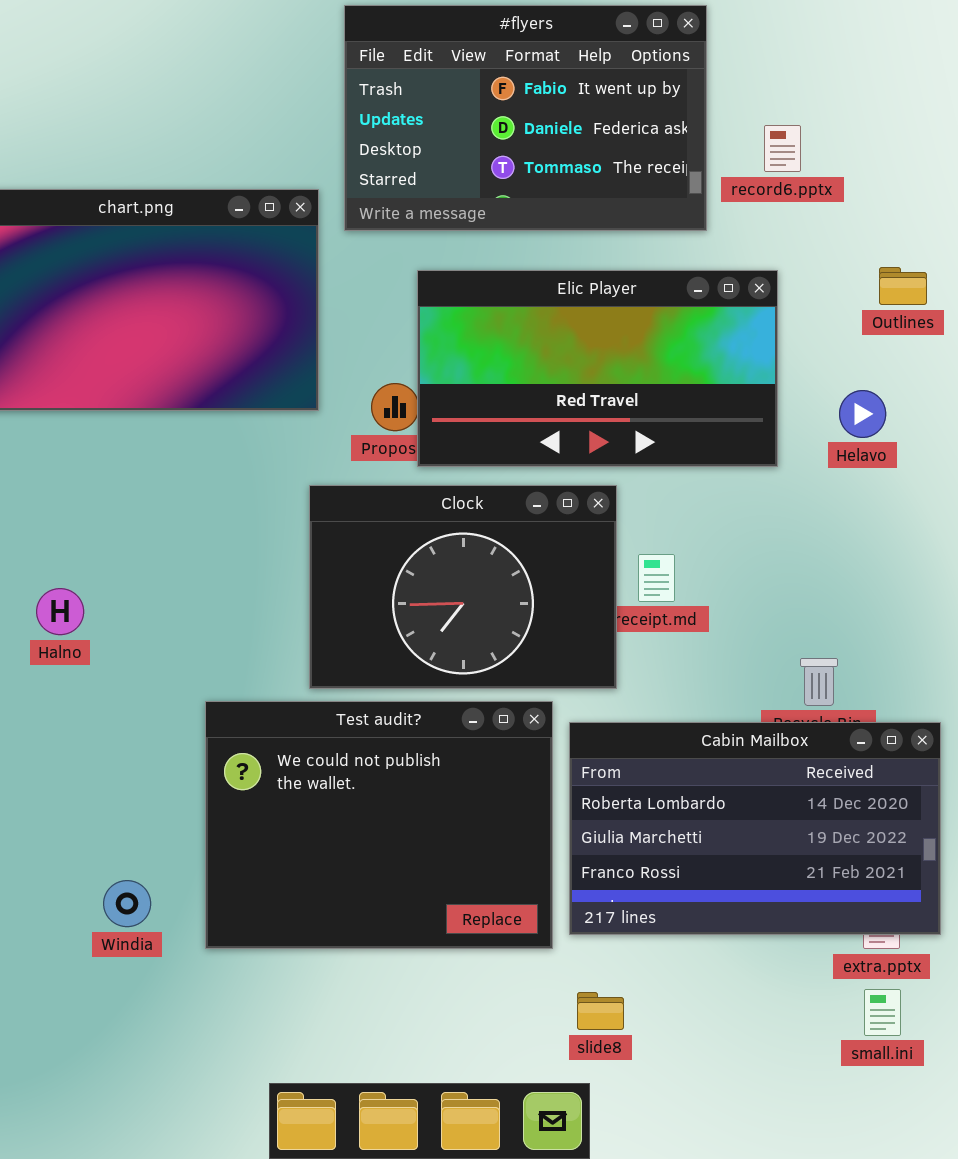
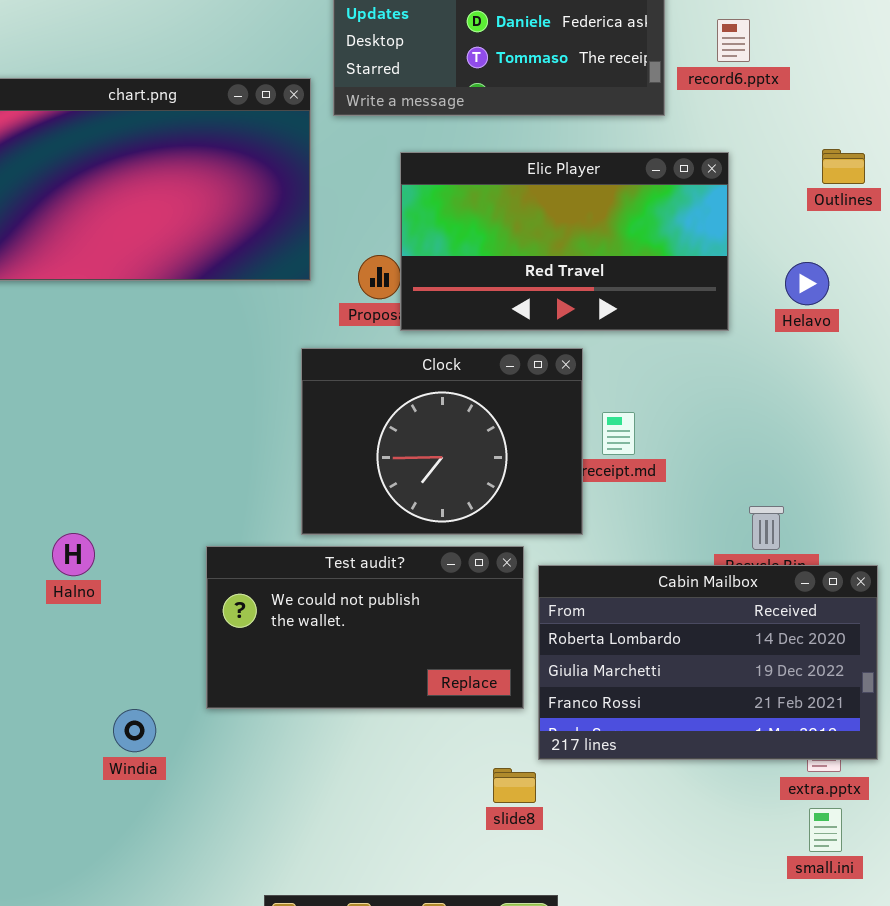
Halno: [36,588,84,635] -> [52,533,95,576], moved
Test audit?: [205,701,553,949] -> [206,546,524,709], resized
slide8: [577,992,624,1030] -> [493,768,536,803], moved

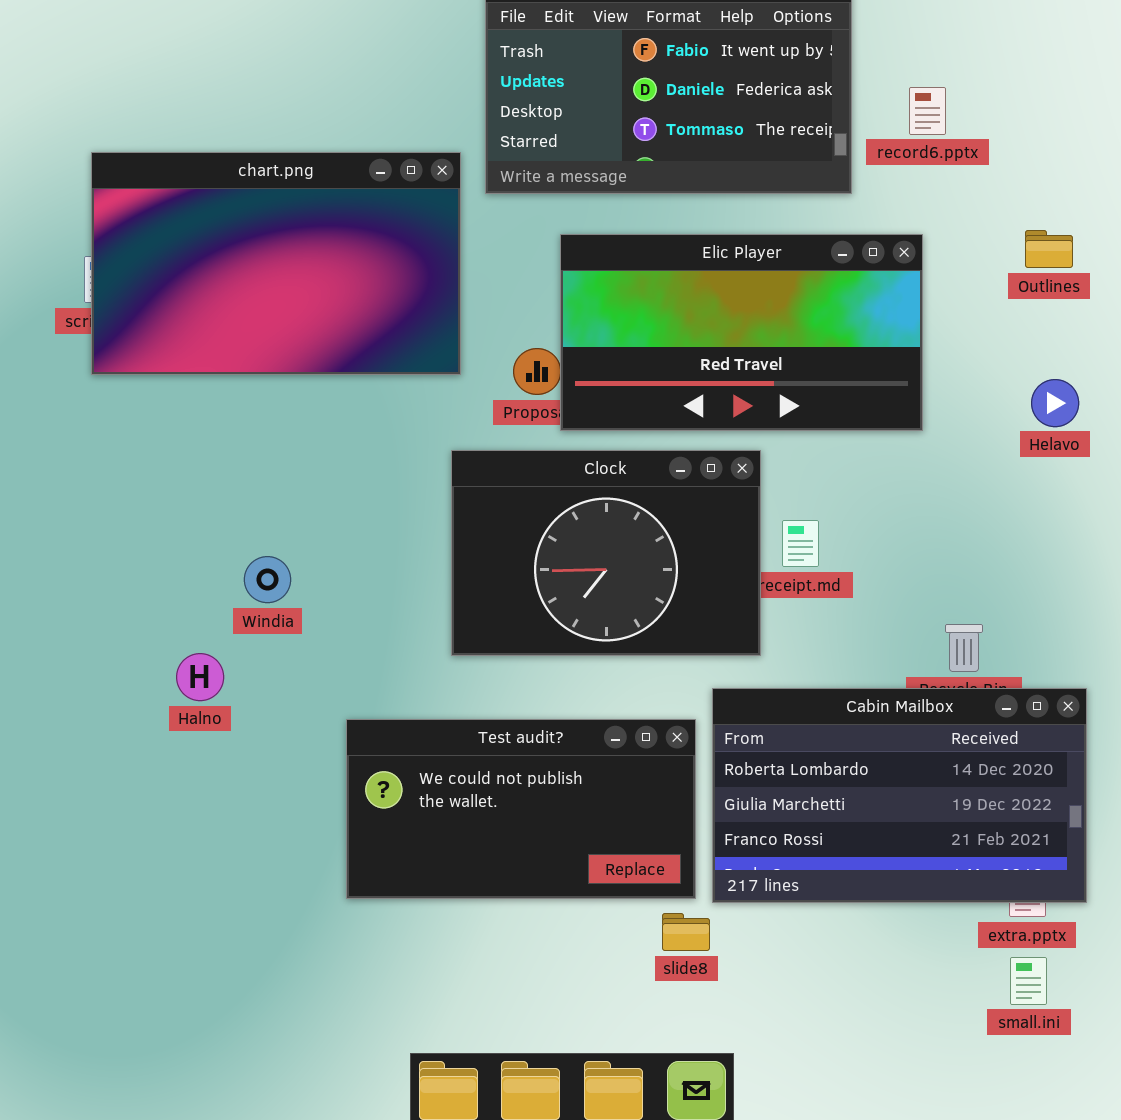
Helavo: [785,262,829,305] -> [1031,379,1079,427], moved
Test audit?: [206,546,524,709] -> [346,719,696,899], moved
Windia: [113,709,156,752] -> [244,556,291,603], moved

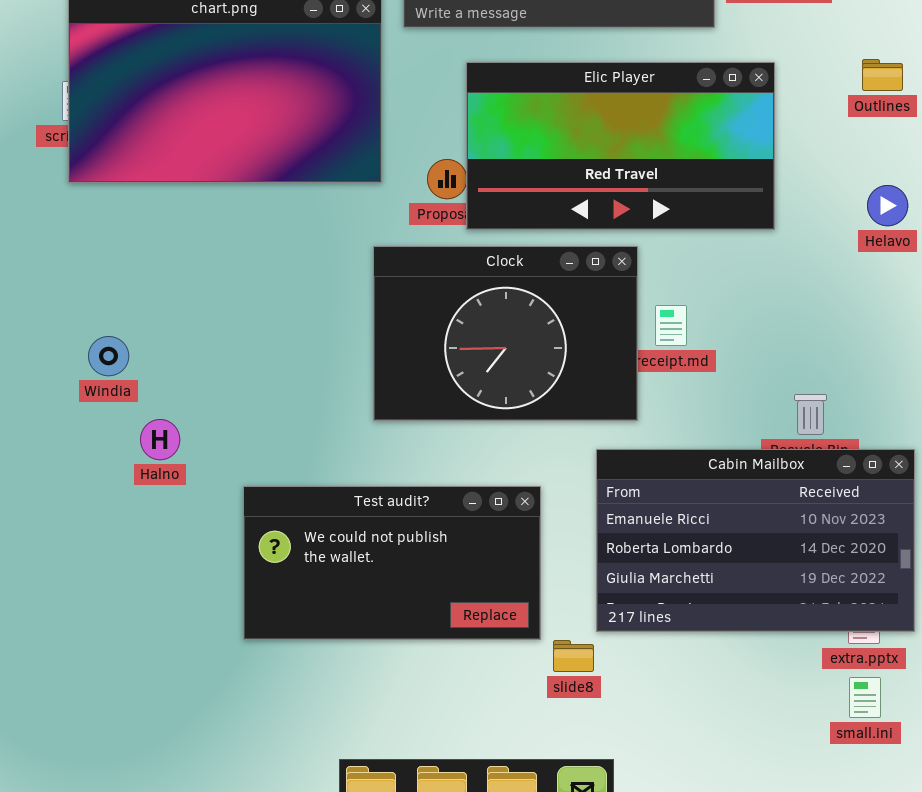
Windia: [244,556,291,603] -> [88,336,129,376], moved
Cabin Mailbox: [712,688,1087,903] -> [596,449,915,632], scrolled up 1 row
Test audit?: [346,719,696,899] -> [243,486,541,640], moved

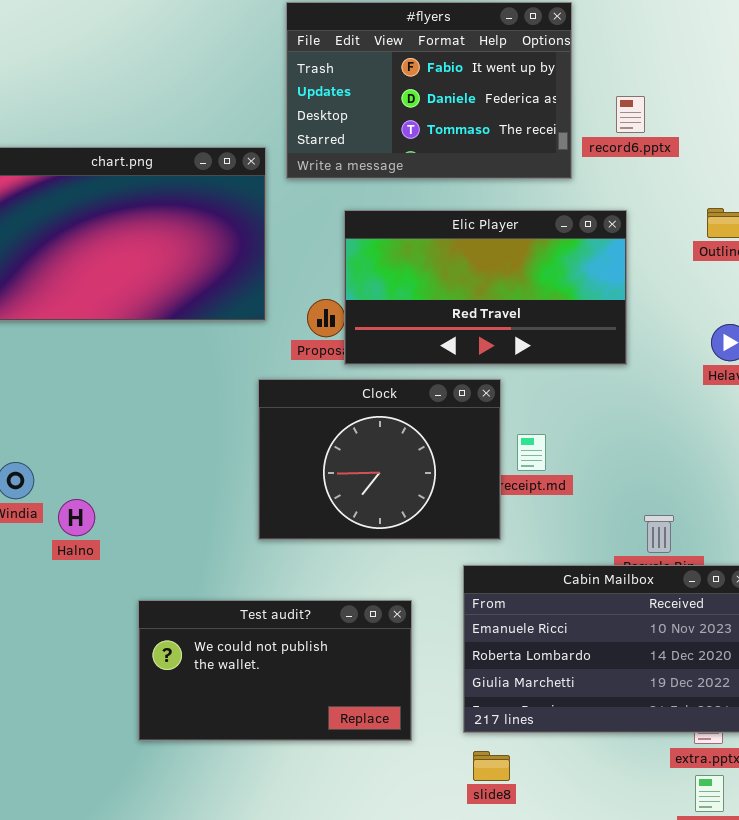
Halno: [140,419,180,460] -> [58,499,95,536], moved
slide8: [553,640,594,672] -> [473,751,510,781], moved

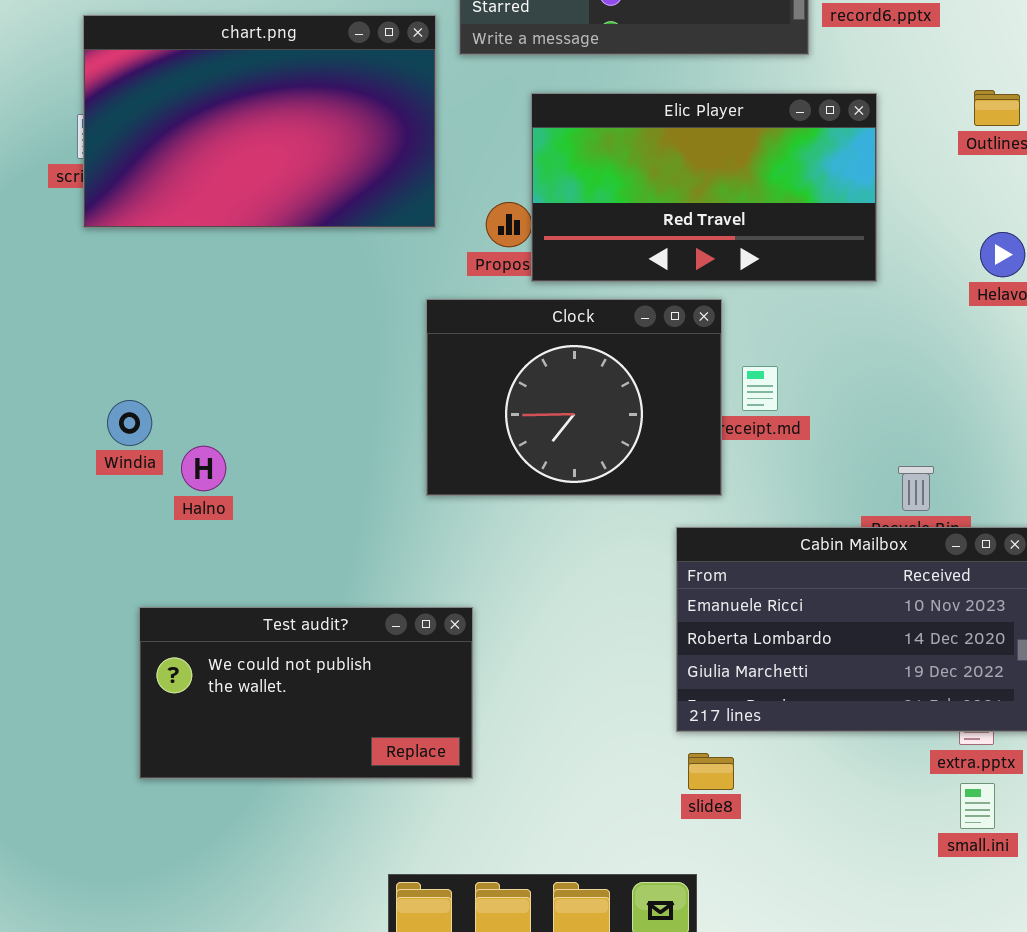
Test audit?: [138,600,412,741] -> [139,607,473,779], moved

